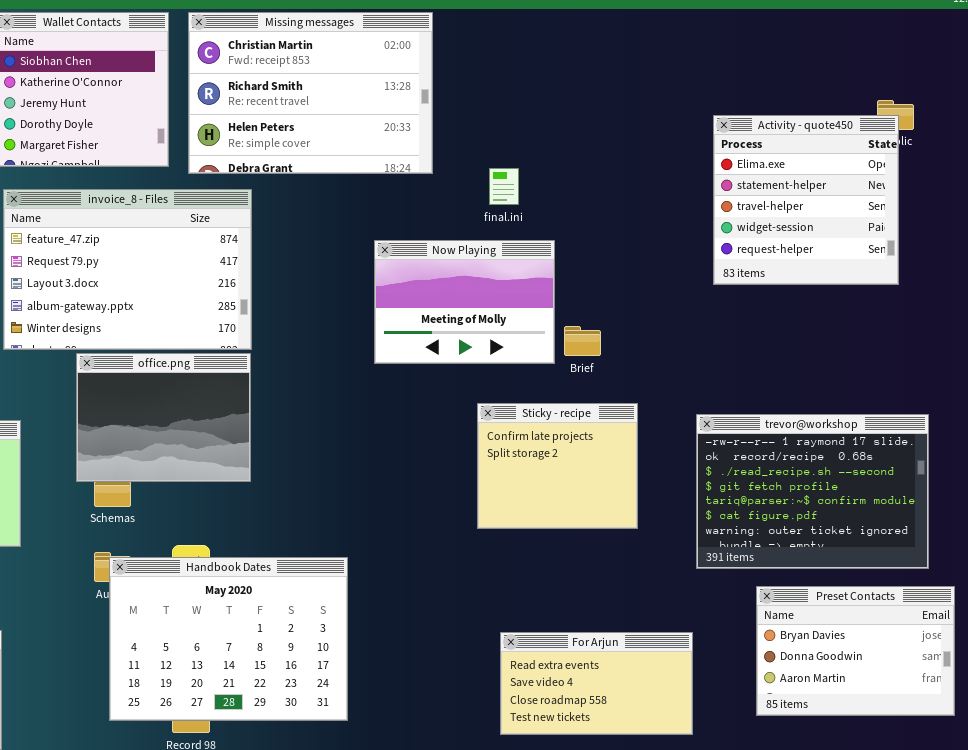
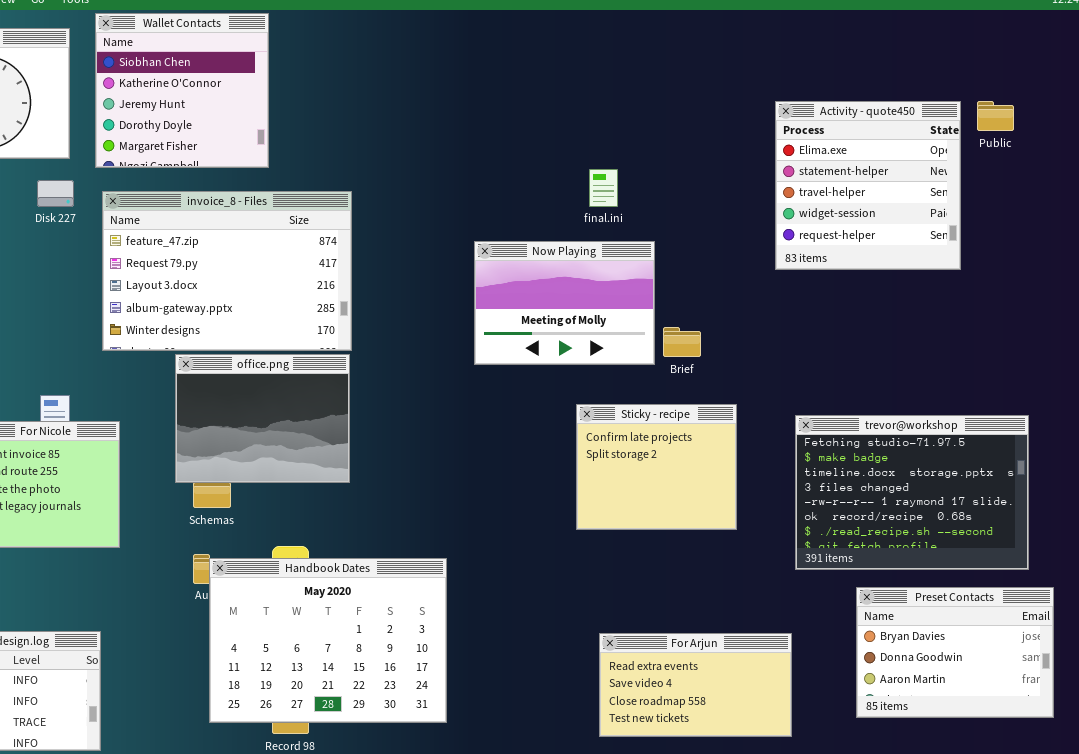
Missing messages: [188,12,433,174] -> none, closed
Activity - quote450: [713,115,899,285] -> [775,101,961,270], moved
trevor@workshop: [696,414,929,569] -> [795,415,1029,570], scrolled up 4 rows

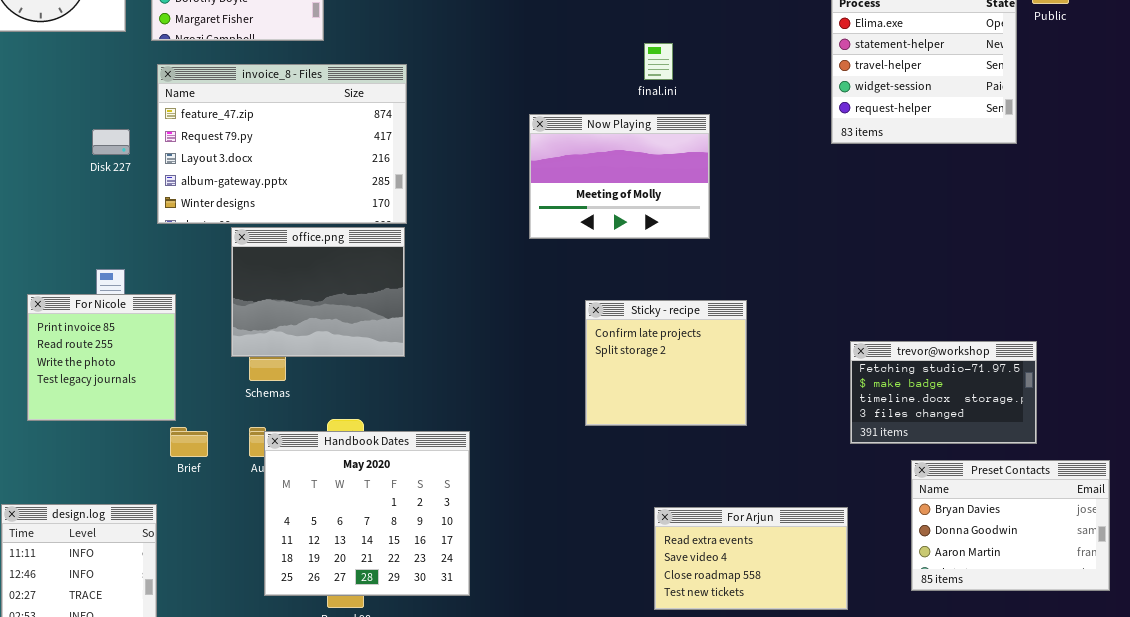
Disk 227: [37,180,74,207] -> [92,129,130,155], moved
Brief: [663,327,701,357] -> [170,427,208,457], moved
Sticky - recipe: [576,404,737,530] -> [585,300,747,426], moved
trevor@workshop: [795,415,1029,570] -> [850,341,1037,444], resized
Handbook Dates: [209,558,447,723] -> [264,431,470,596], resized

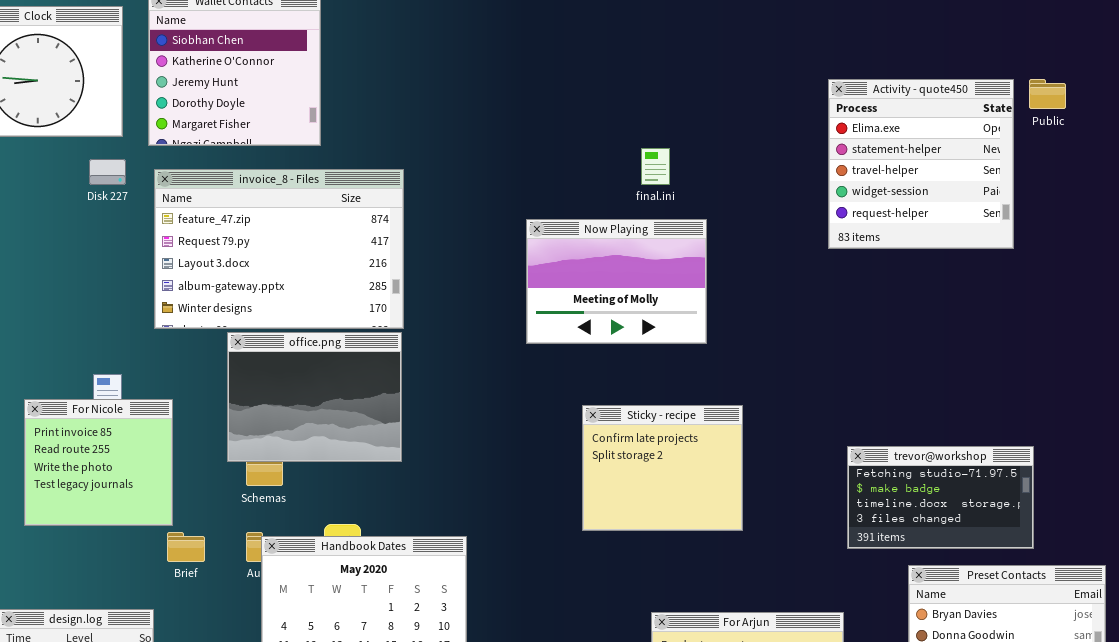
Disk 227: [92,129,130,155] -> [89,159,126,185], moved

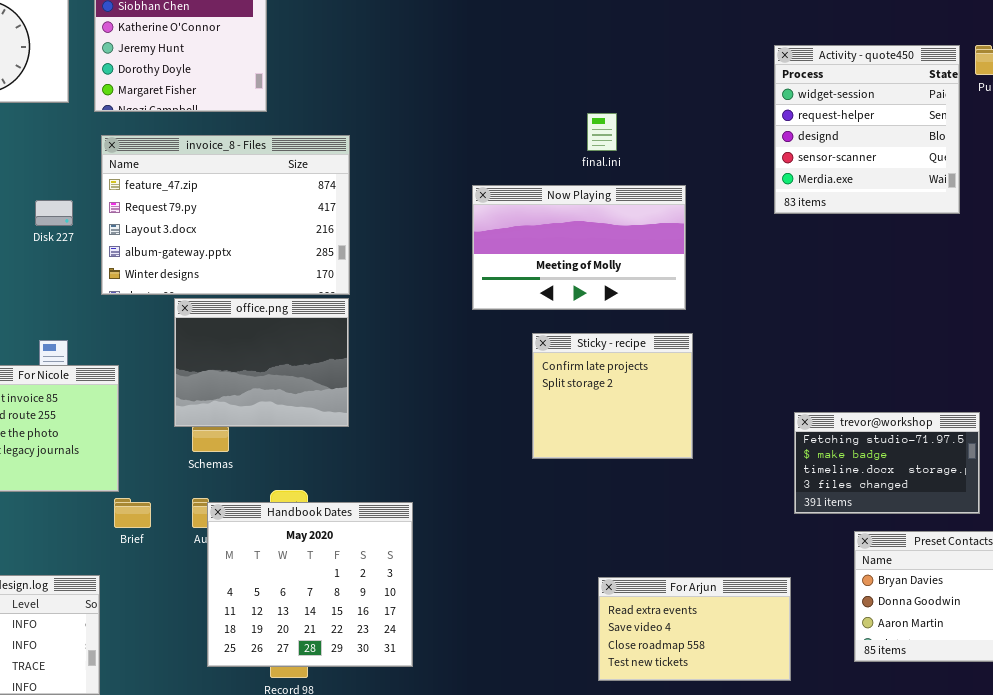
Activity - quote450: [828,79,1014,249] -> [774,45,960,214], scrolled down 3 rows
Disk 227: [89,159,126,185] -> [35,200,73,226], moved
Now Playing: [526,219,707,344] -> [472,185,686,310], resized
Sticky - recipe: [582,405,743,531] -> [532,333,693,459], moved

